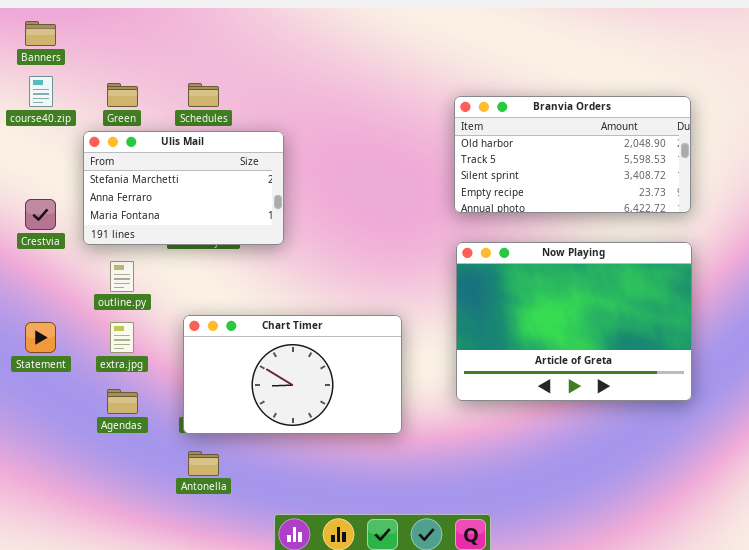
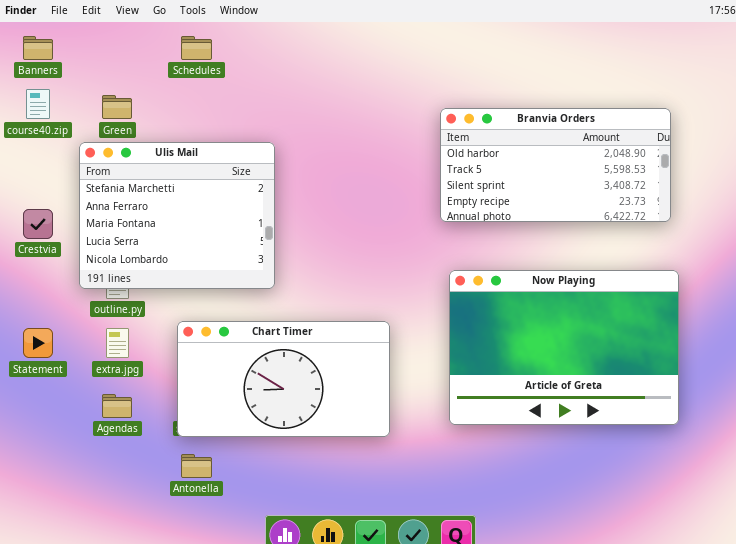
Schedules: [188,83,219,107] -> [181,36,212,60], moved
Ulis Mail: [83,131,284,245] -> [79,142,275,289], resized
Now Playing: [456,242,692,401] -> [449,270,679,425], moved

